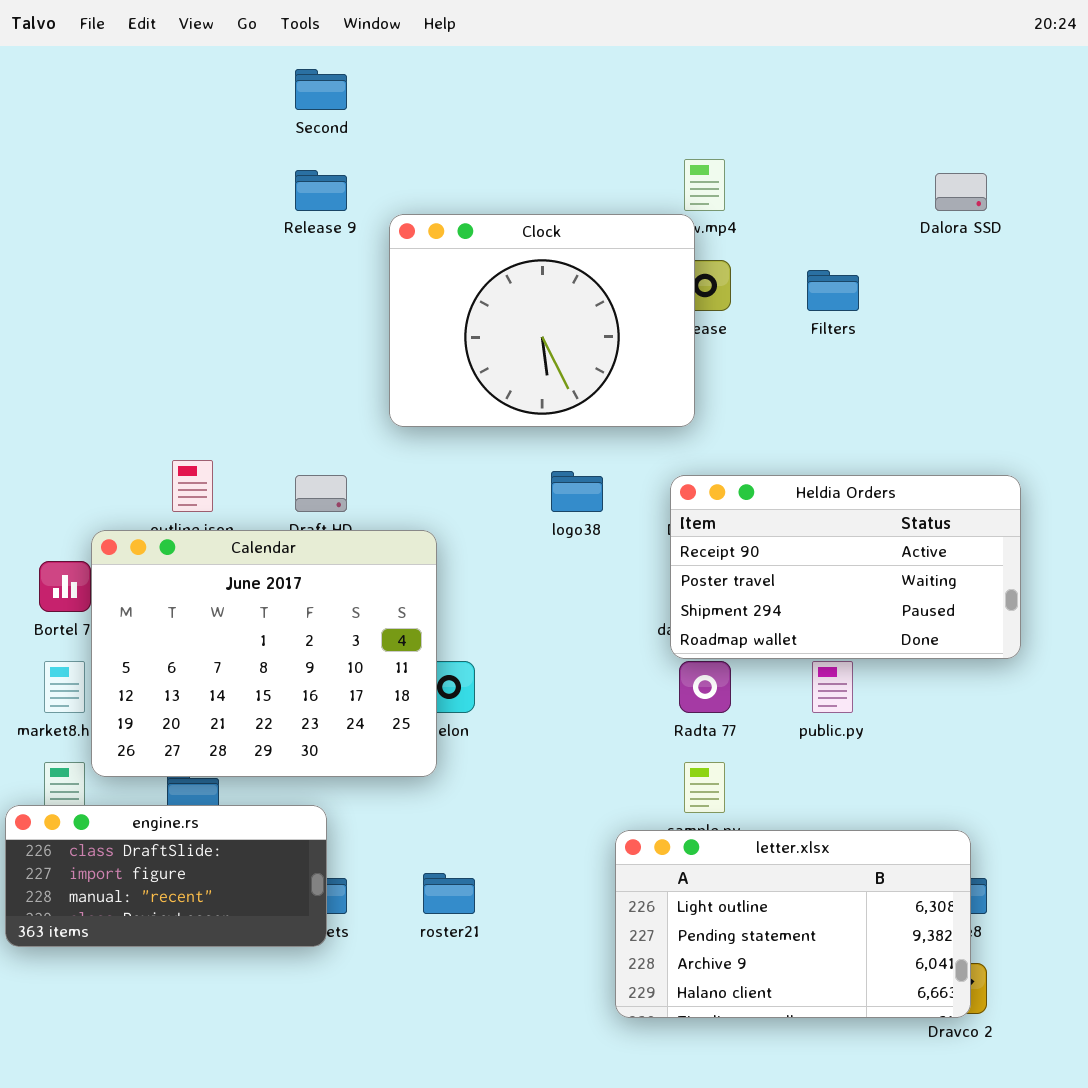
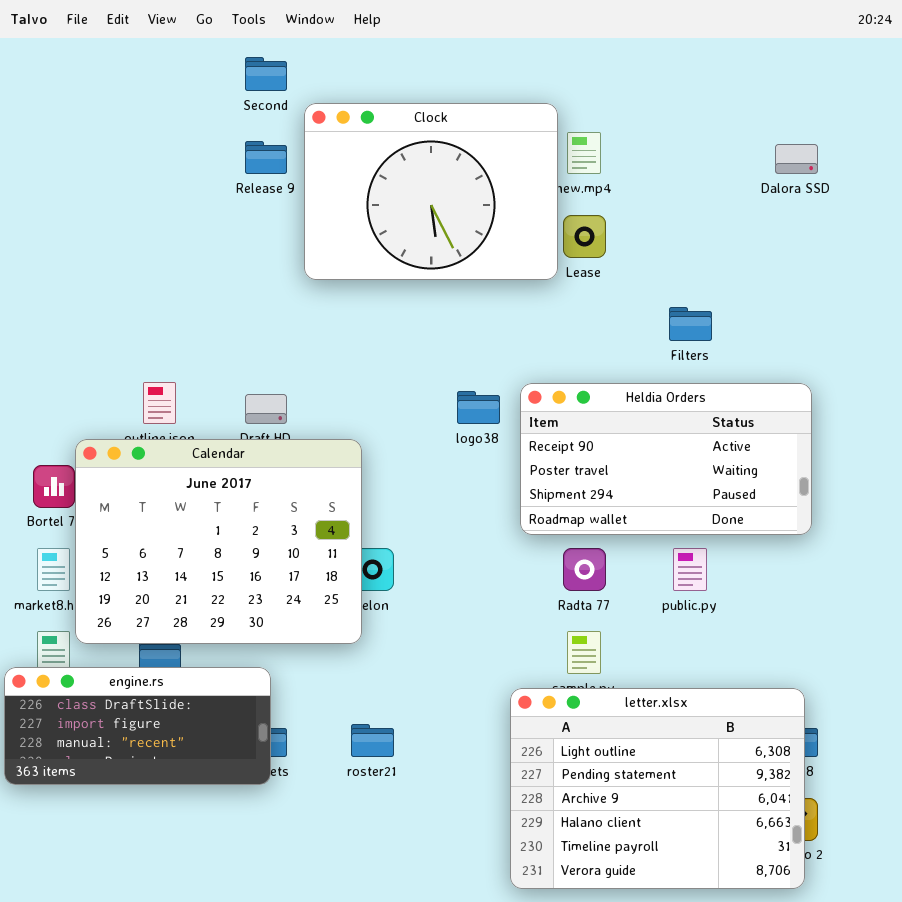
Clock: [389,214,695,427] -> [304,103,558,280], moved
Filters: [807,270,859,311] -> [669,307,712,341], moved
Heldia Orders: [670,475,1021,659] -> [520,383,812,535], moved
letter.xlsx: [615,830,971,1018] -> [510,688,805,889], resized

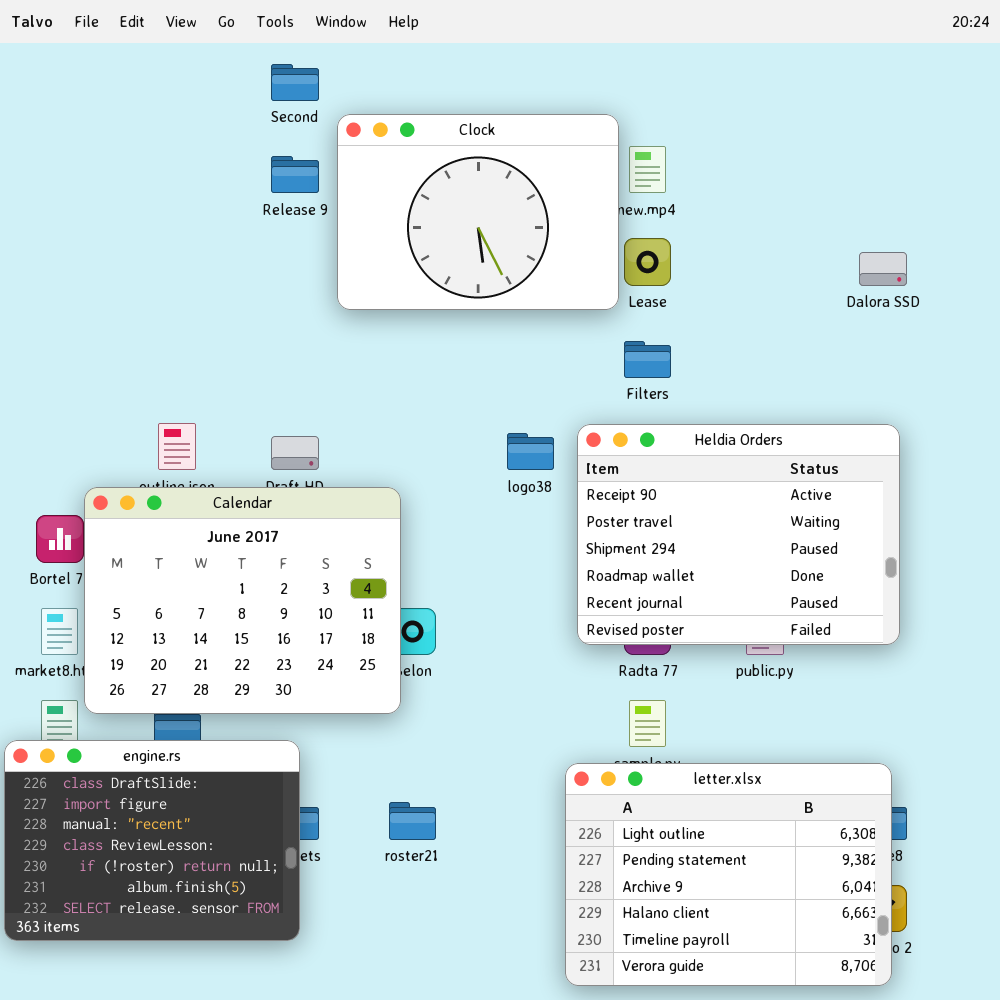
Dalora SSD: [775,144,818,174] -> [859,252,907,286], moved
Filters: [669,307,712,341] -> [624,341,671,378], moved
Heldia Orders: [520,383,812,535] -> [577,424,900,645], resized
engine.rs: [4,667,271,785] -> [4,740,300,941], resized

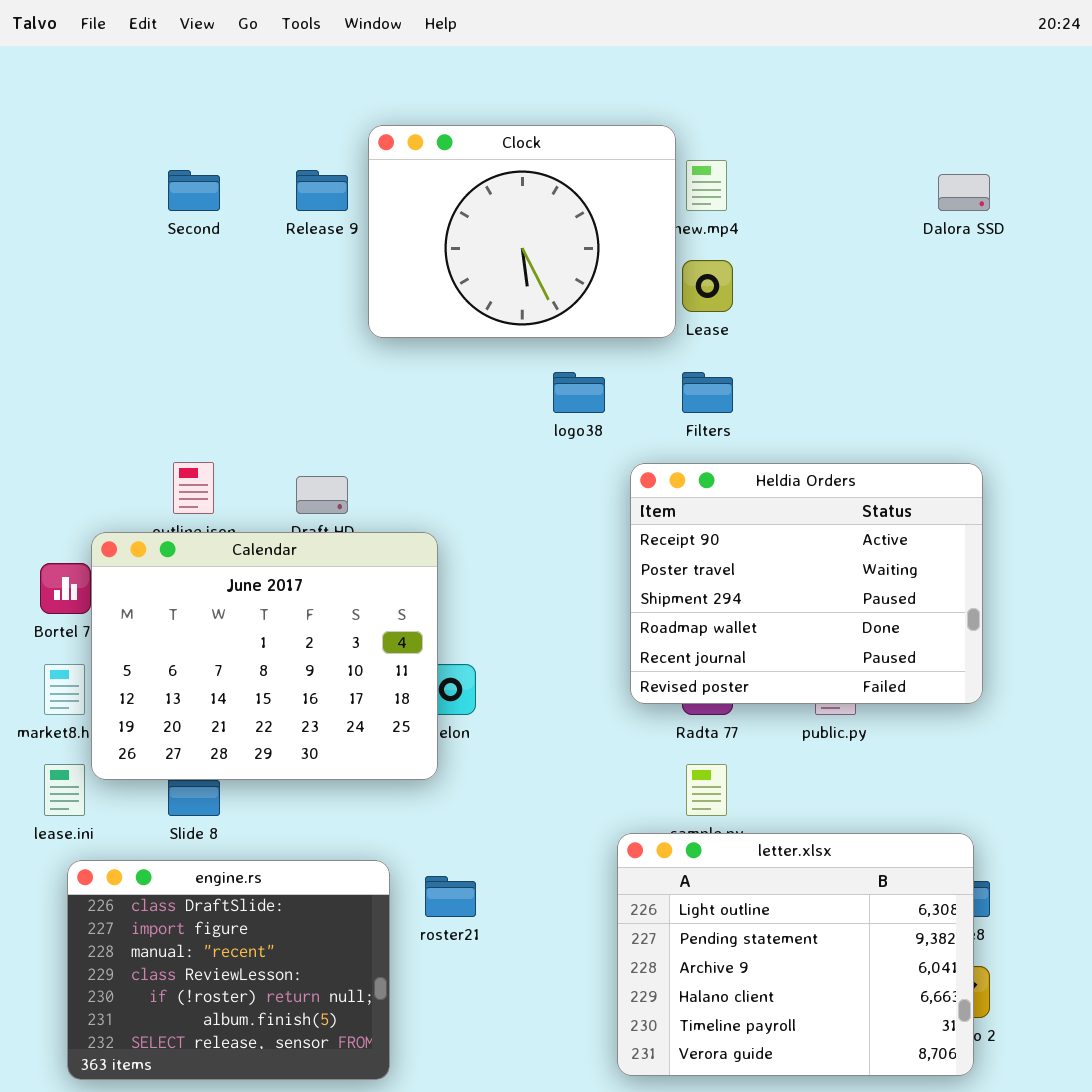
Second: [271,64,319,101] -> [168,170,220,211], moved
Dalora SSD: [859,252,907,286] -> [938,174,990,211], moved
logo38: [507,433,554,470] -> [553,372,605,413], moved
engine.rs: [4,740,300,941] -> [67,860,390,1080], moved

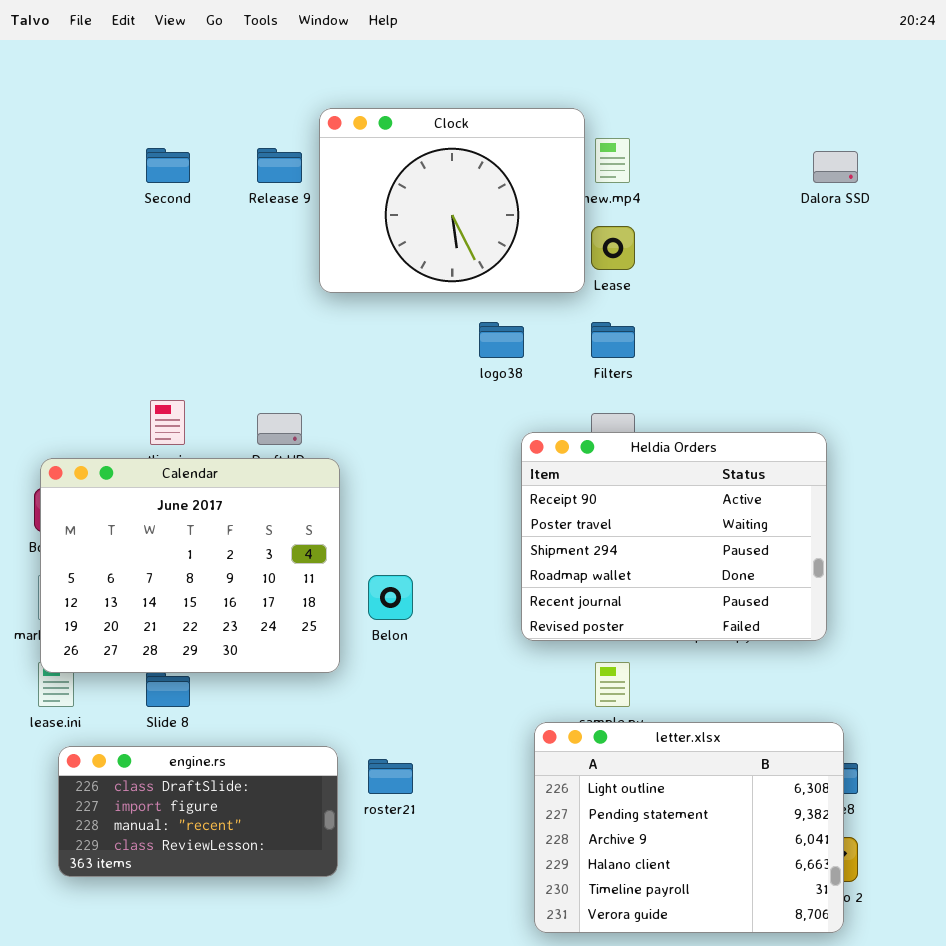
Heldia Orders: [630,463,983,704] -> [521,432,827,641], moved
Calendar: [91,532,438,780] -> [40,458,340,673], moved
engine.rs: [67,860,390,1080] -> [58,746,338,877], resized

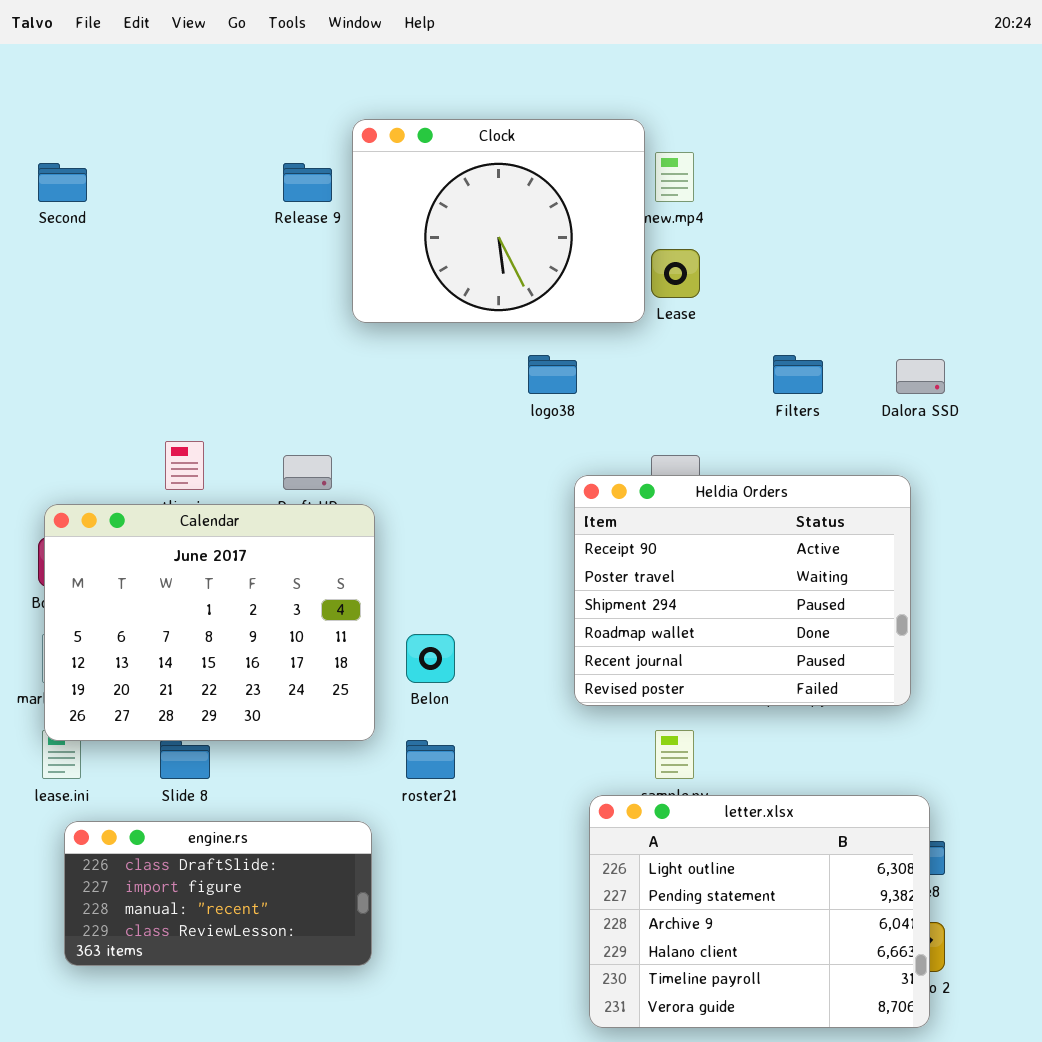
Second: [146,148,190,183] -> [38,163,87,202], moved
Dalora SSD: [813,151,858,183] -> [896,359,945,394], moved
Filters: [591,322,635,358] -> [773,355,823,394], moved
roster21: [368,759,413,794] -> [406,740,455,779], moved

